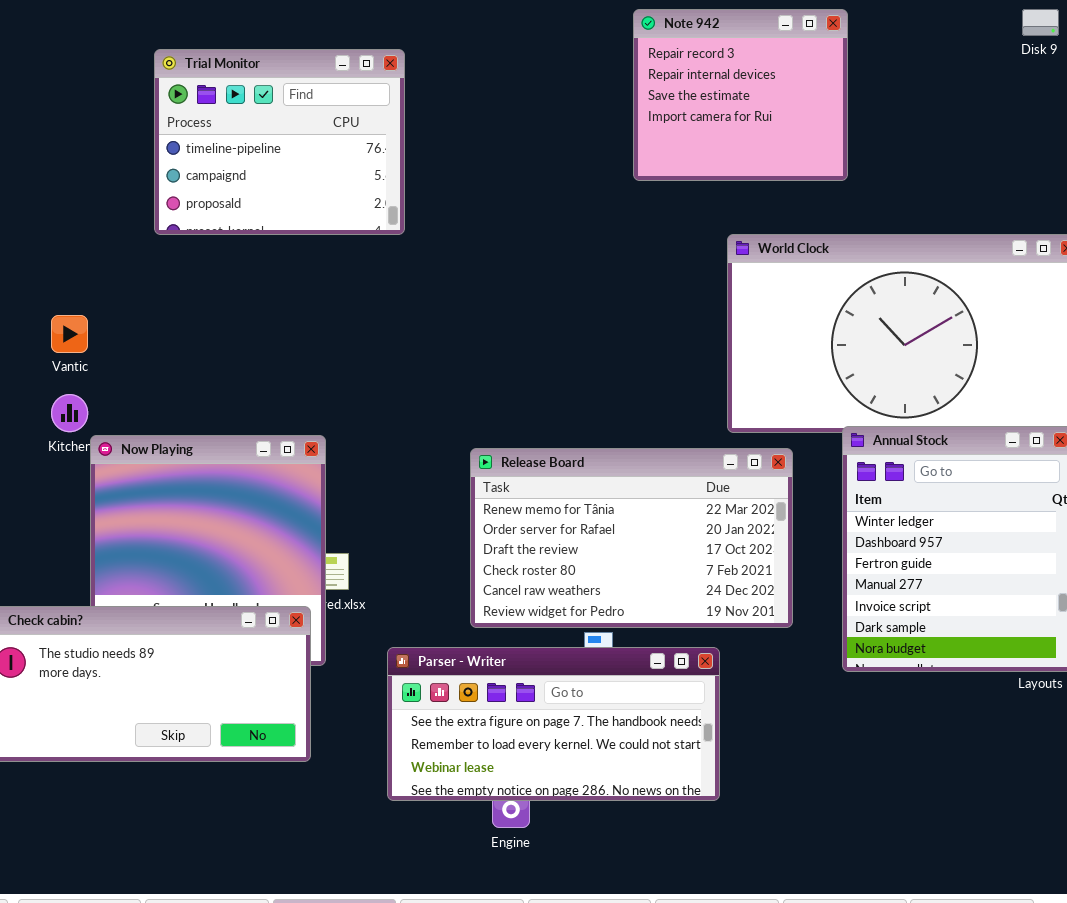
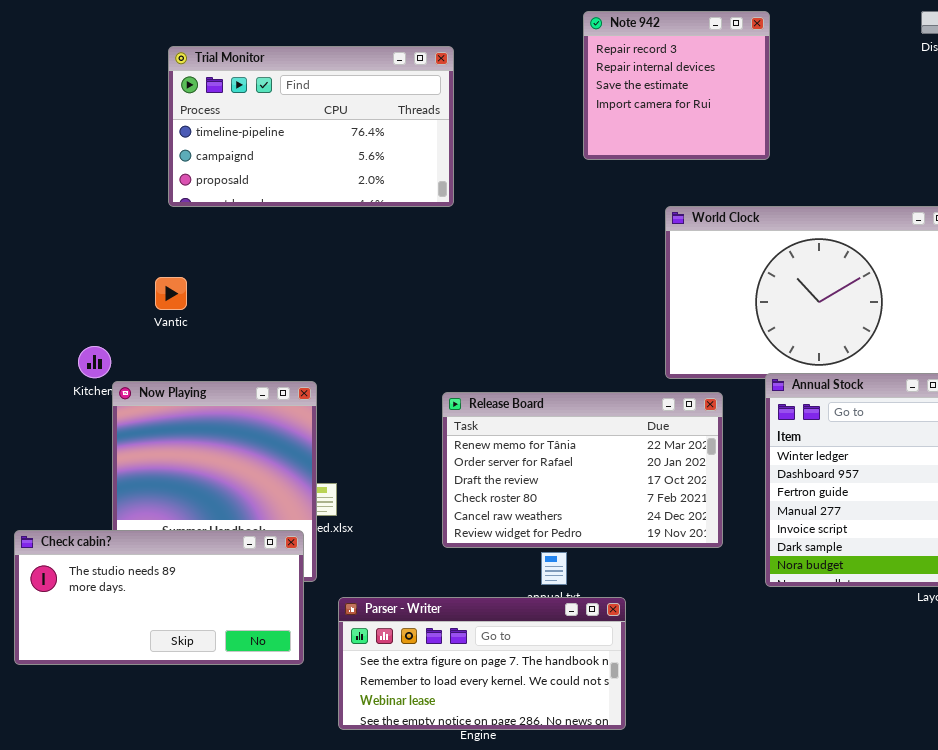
Trial Monitor: [154,49,405,235] -> [168,46,454,207], resized
Vantic: [51,315,88,353] -> [155,277,187,310], moved
Parser - Writer: [387,647,720,801] -> [338,597,626,730], moved

